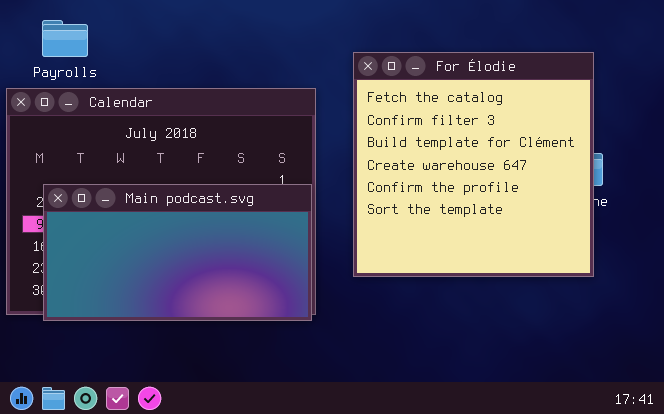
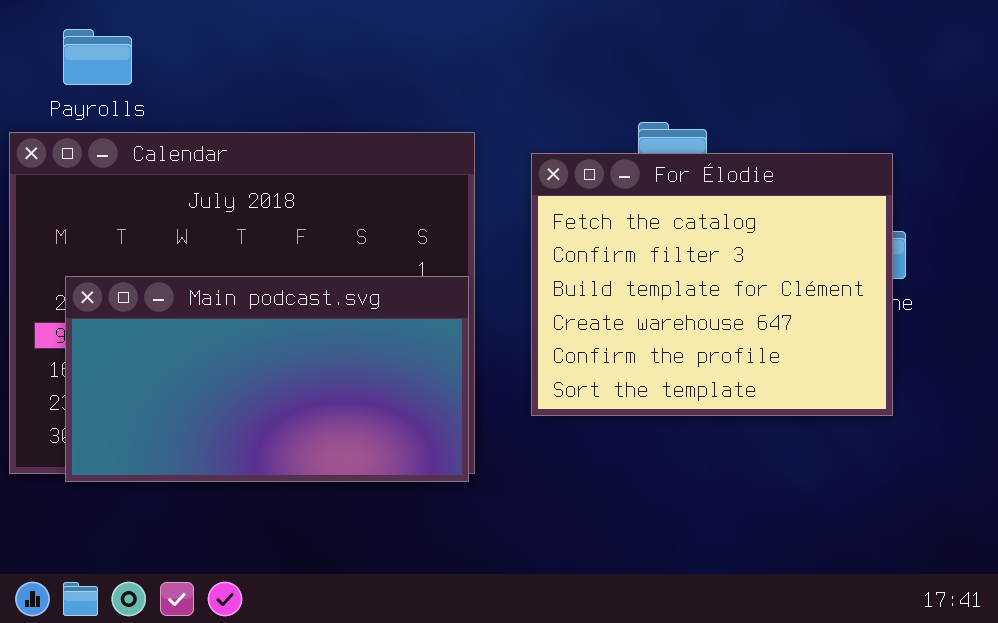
For Élodie: [353,52,594,277] -> [531,153,893,416], resized

